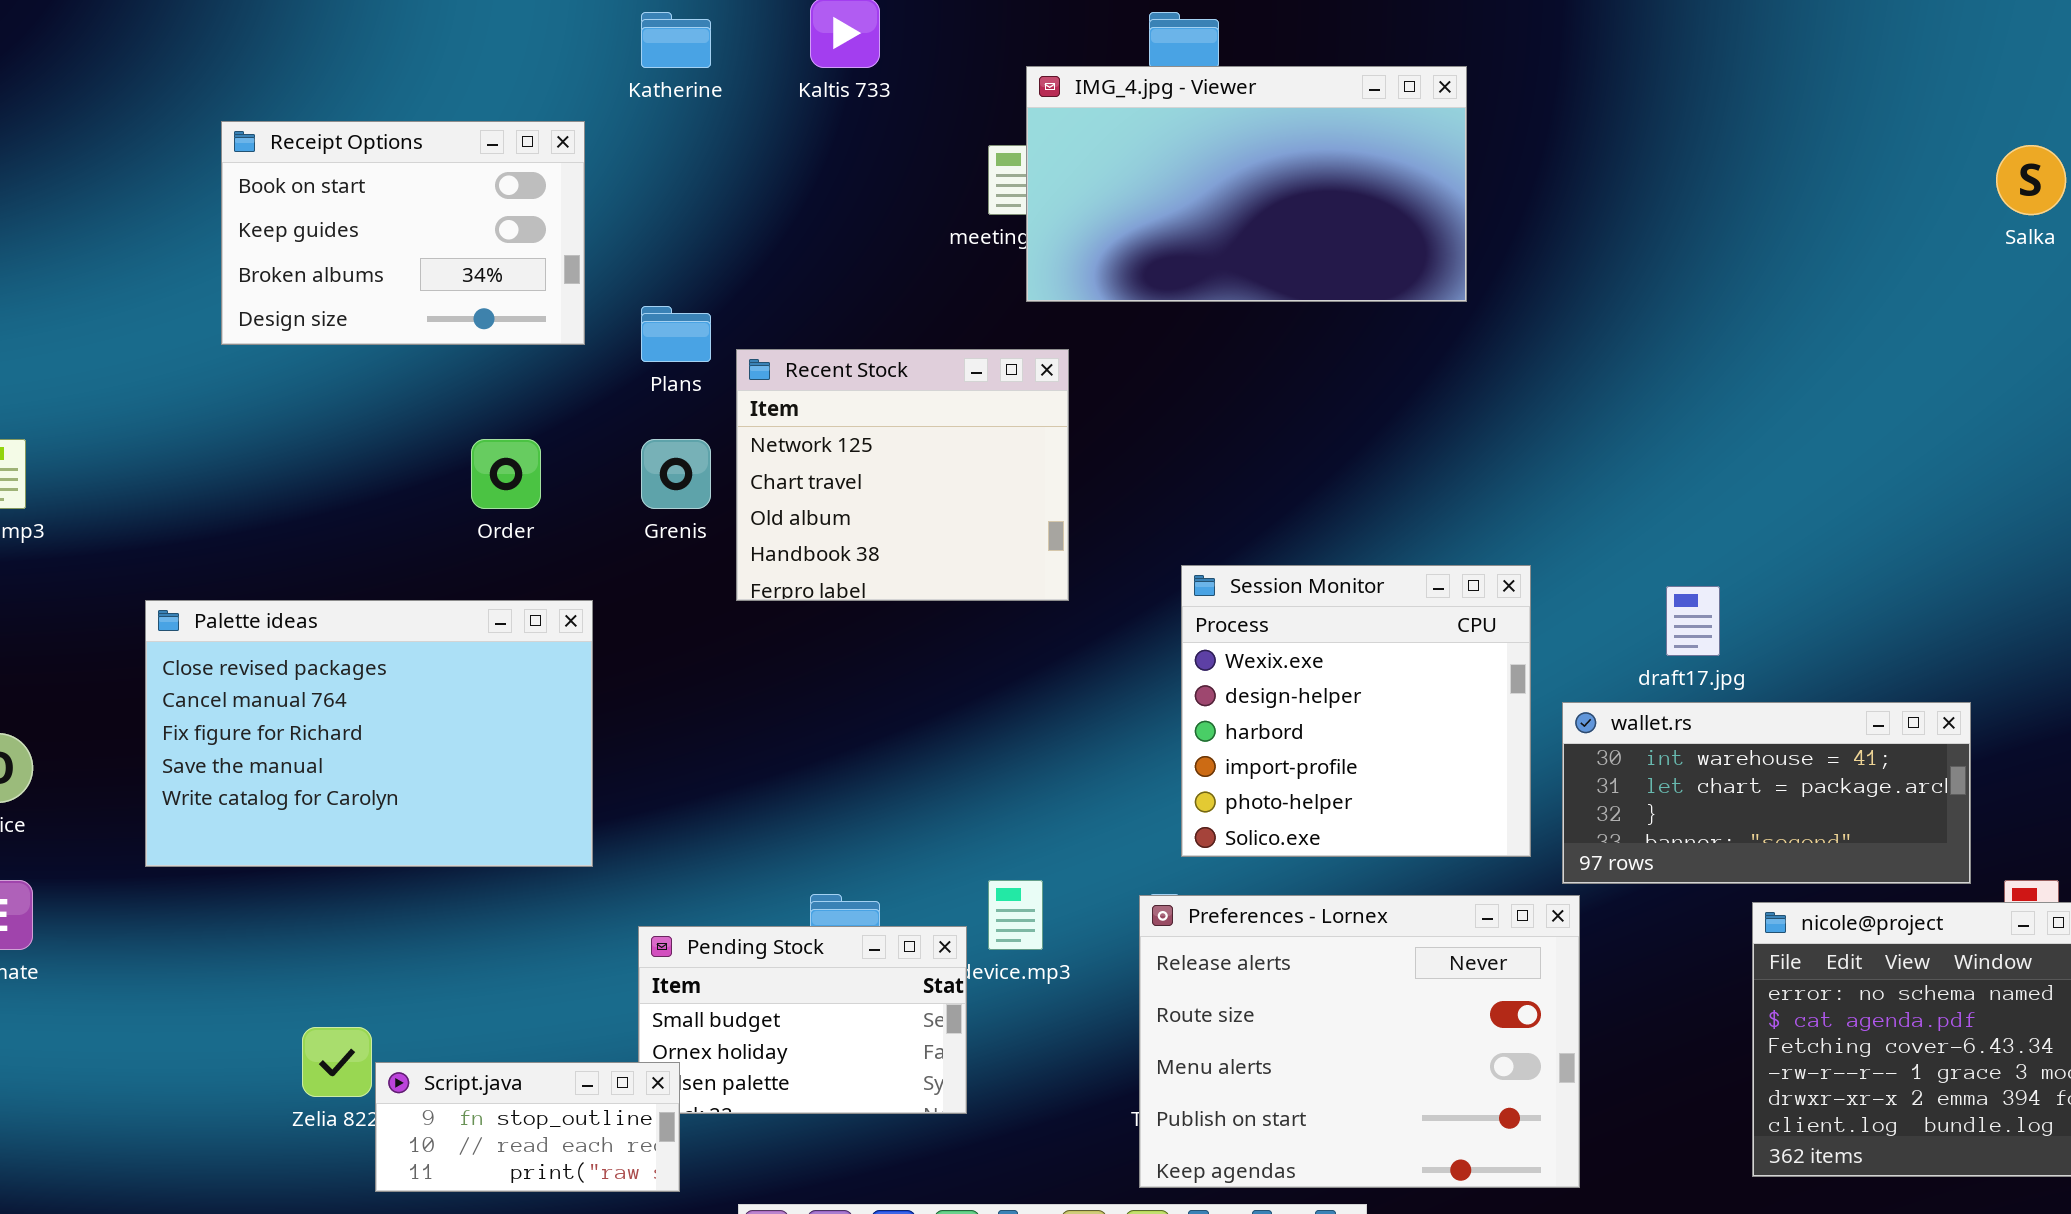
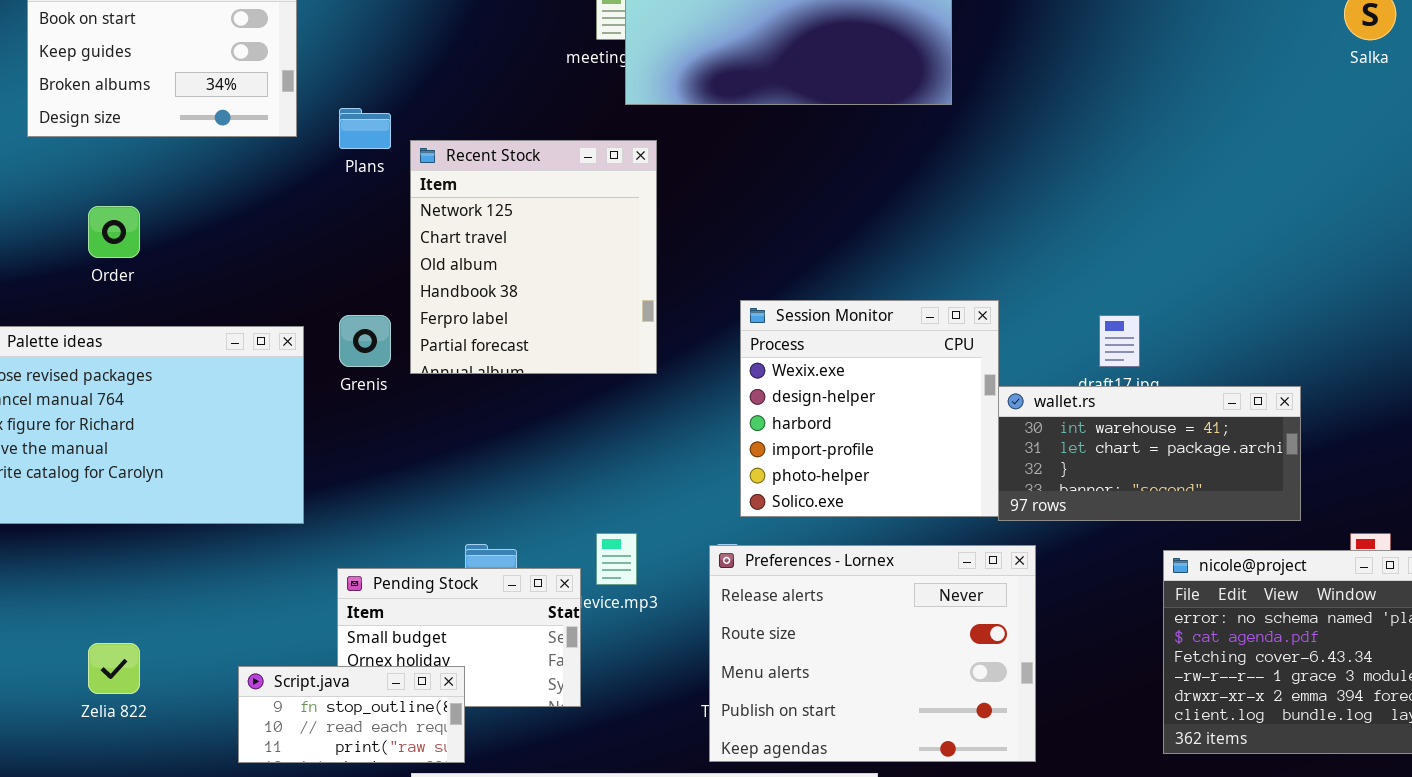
Recent Stock: [736,349,1069,601] -> [410,140,657,374], resized
Order: [471,439,541,509] -> [88,206,140,258], moved
Grenis: [641,439,711,509] -> [339,315,391,367], moved
wallet.rs: [1562,702,1971,884] -> [998,386,1301,521], moved
Script.java: [375,1062,680,1192] -> [238,666,465,763], moved

